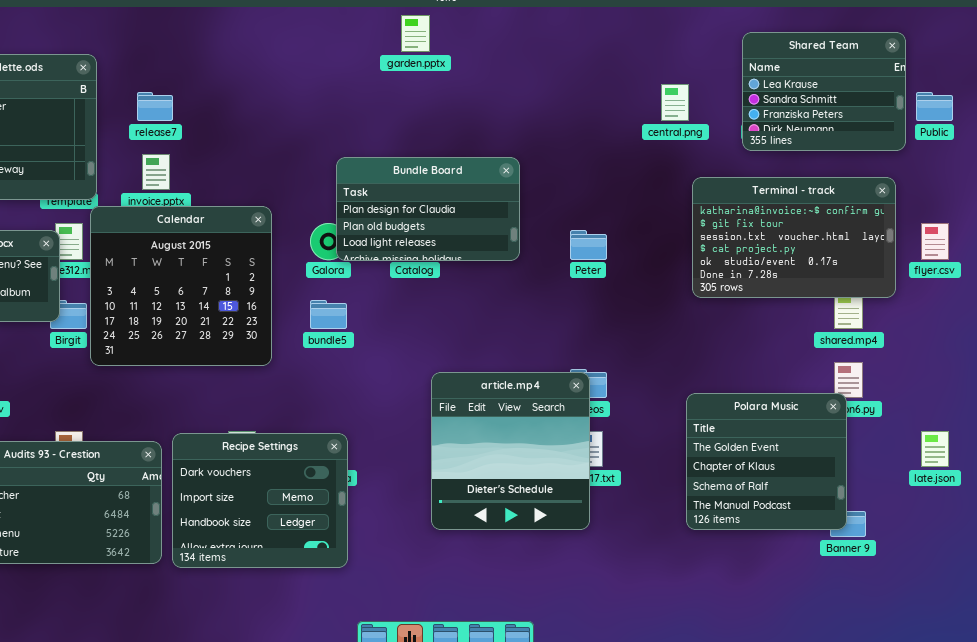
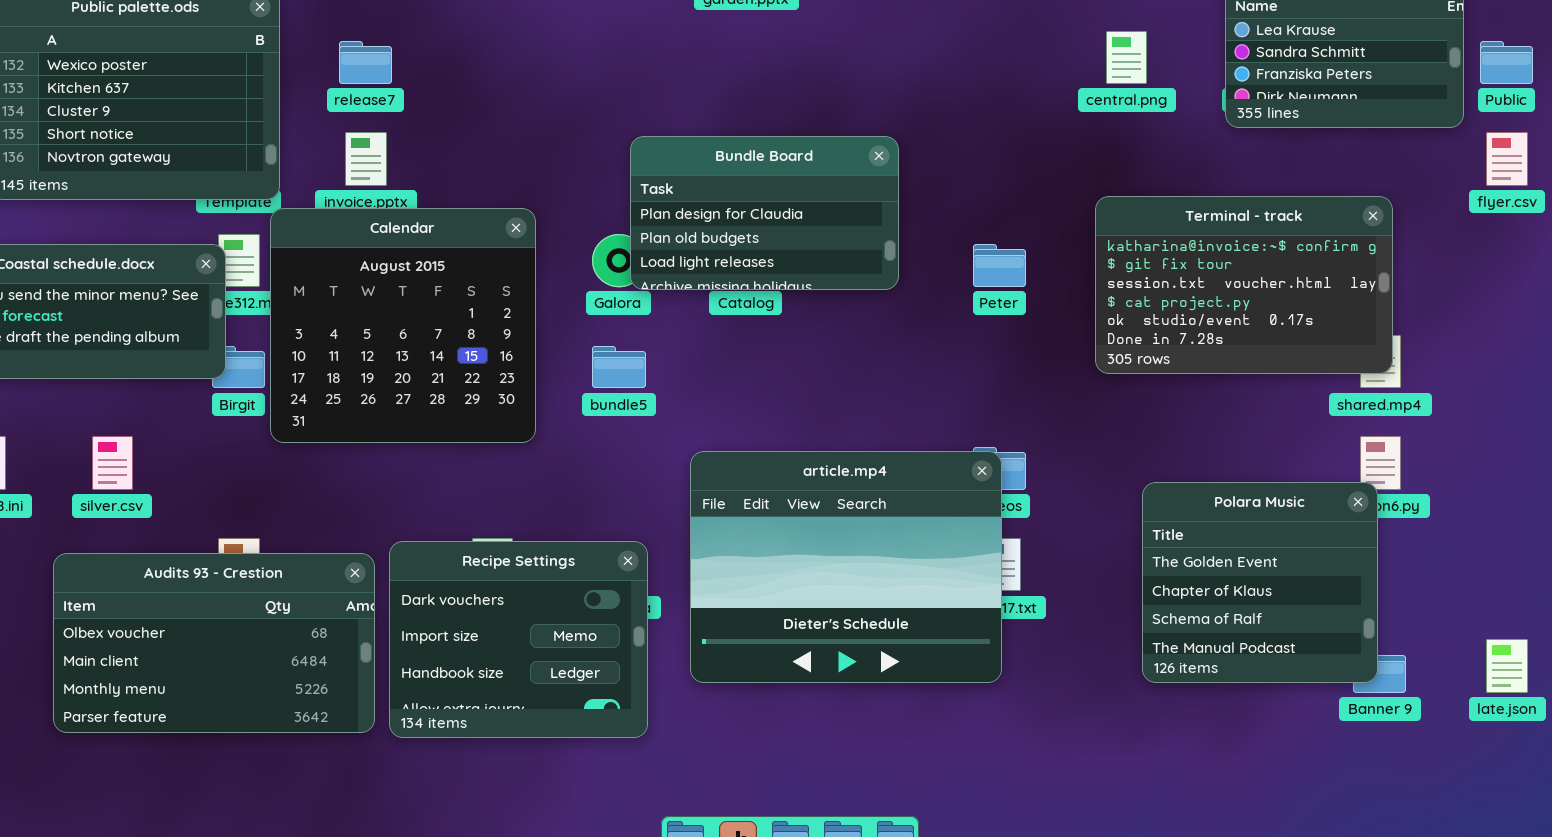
Terminal - track: [692,177,896,298] -> [1095,196,1393,374], moved
flyer.csv: [921,223,949,260] -> [1486,132,1528,186], moved
article.mp4: [431,372,590,530] -> [690,451,1002,683], resized
late.json: [921,431,949,467] -> [1486,639,1528,693], moved

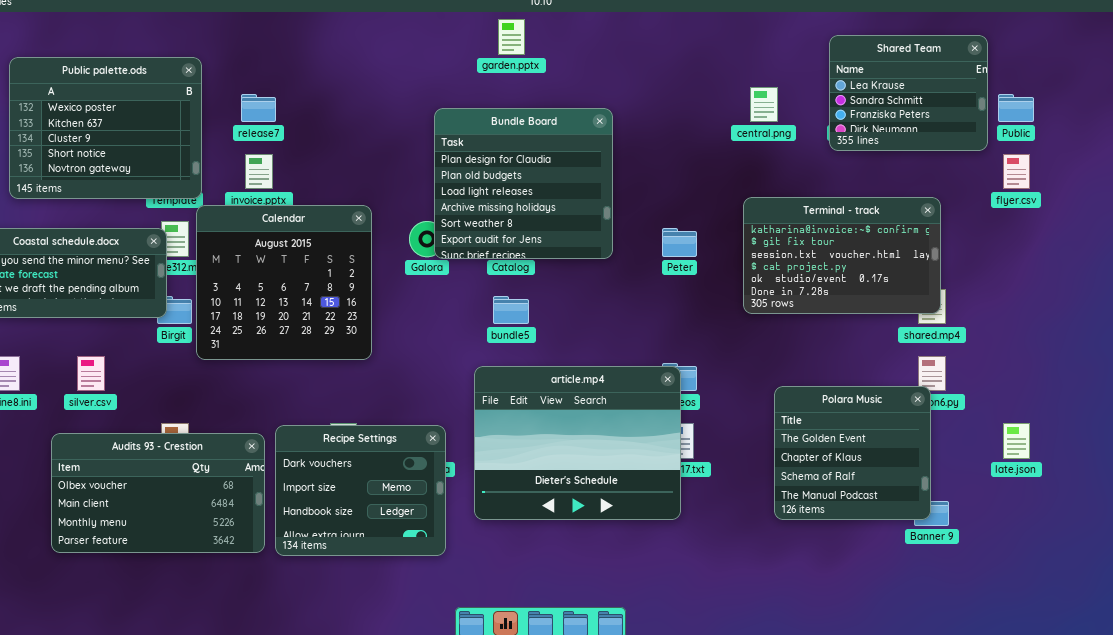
Bundle Board: [630,136,899,290] -> [434,108,613,259], resized
bundle5: [592,346,646,388] -> [493,296,529,324], moved
late.json: [1486,639,1528,693] -> [1003,423,1030,459], moved

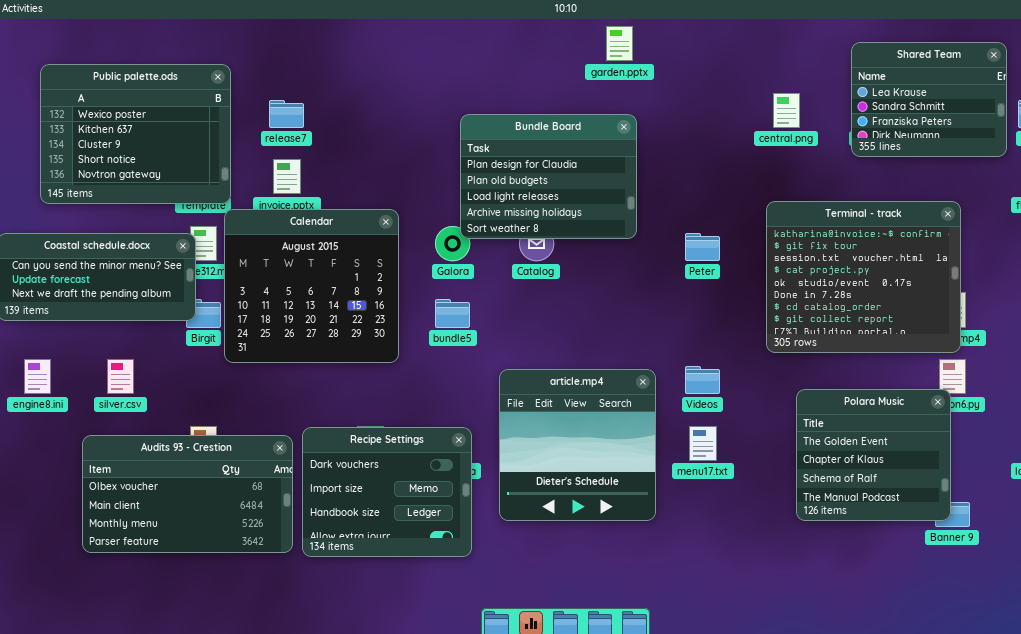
garden.pptx: [498,19,525,55] -> [606,26,633,61], moved
Bundle Board: [434,108,613,259] -> [460,114,637,239], resized
Terminal - track: [743,197,941,314] -> [766,201,961,353], resized
bundle5: [493,296,529,324] -> [435,299,470,328], moved
article.mp4: [474,366,681,520] -> [499,369,656,521], resized

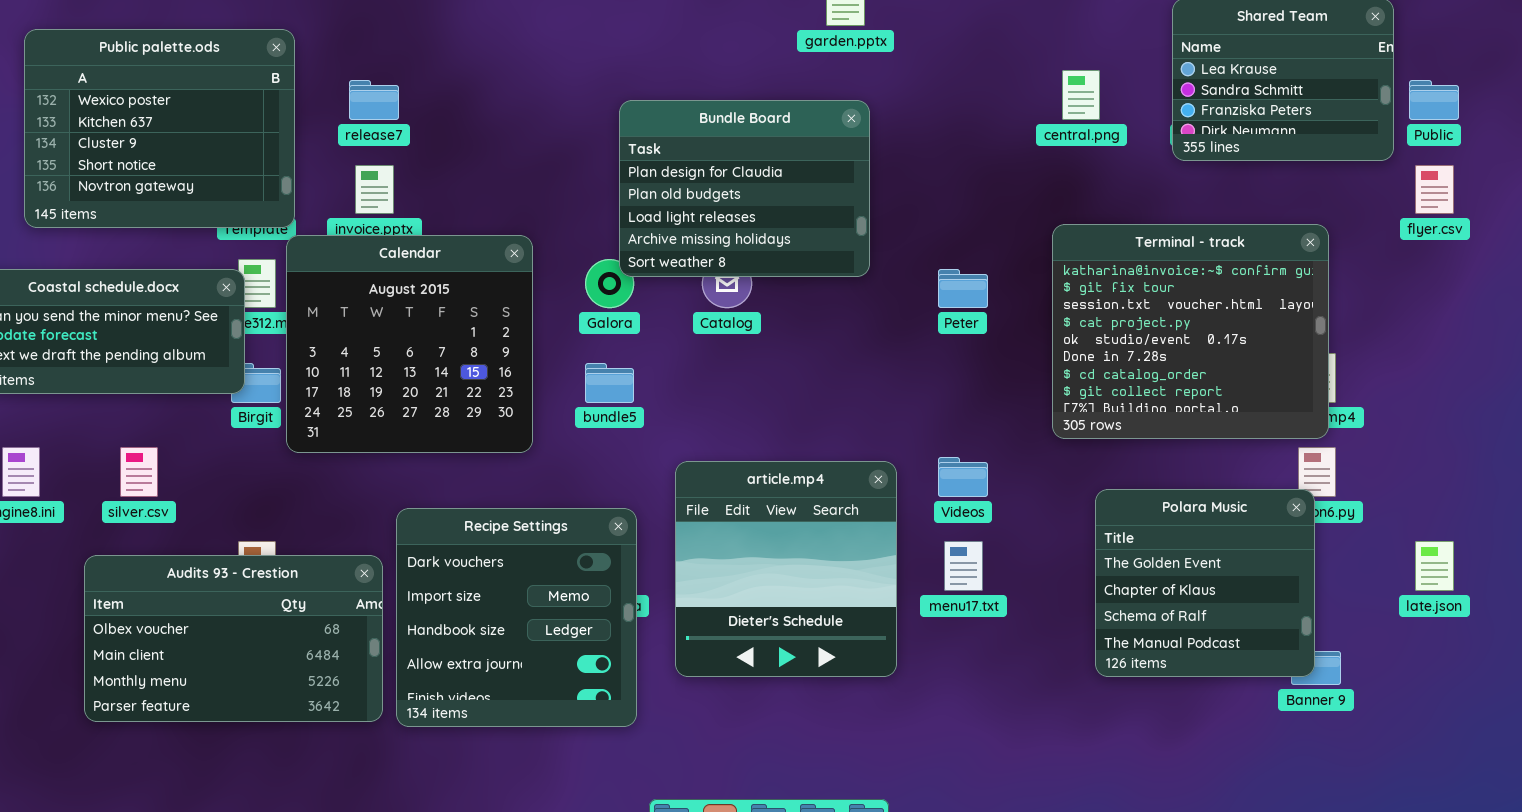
Recipe Settings: [302,427,472,557] -> [396,508,637,727], resized

